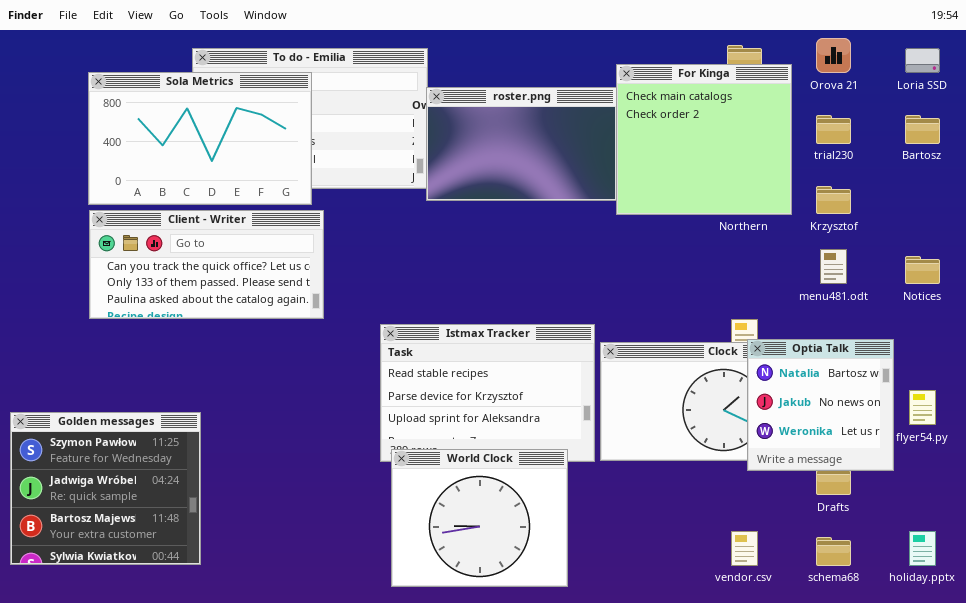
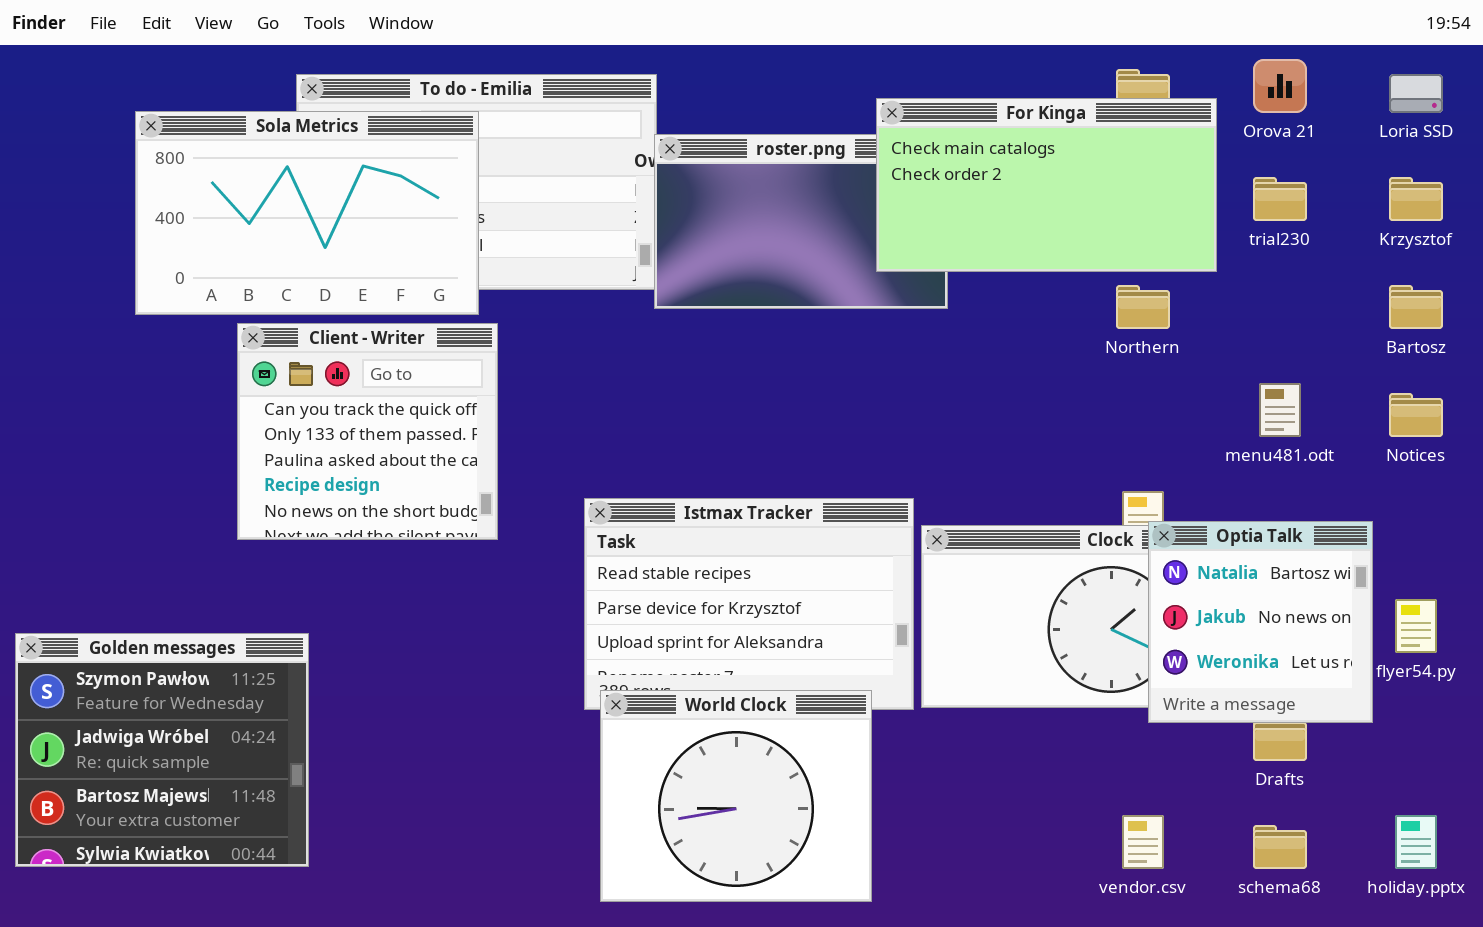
For Kinga: [616,64,792,215] -> [876,98,1217,272], resized
Bartosz: [905,115,940,144] -> [1389,285,1443,329], moved
Krzysztof: [816,186,851,214] -> [1389,177,1443,221], moved
Client - Writer: [89,210,324,319] -> [237,323,498,540], resized

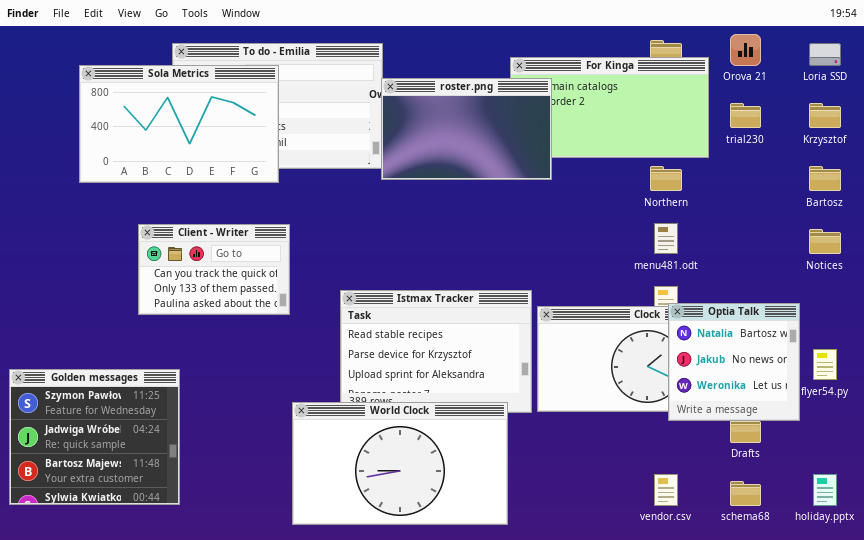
roster.png: [654,134,948,309] -> [381,78,552,180], raised
Client - Writer: [237,323,498,540] -> [138,224,290,315], resized
menu481.odt: [1259,383,1301,437] -> [654,223,678,254], moved
World Clock: [600,690,872,902] -> [292,402,508,525], resized

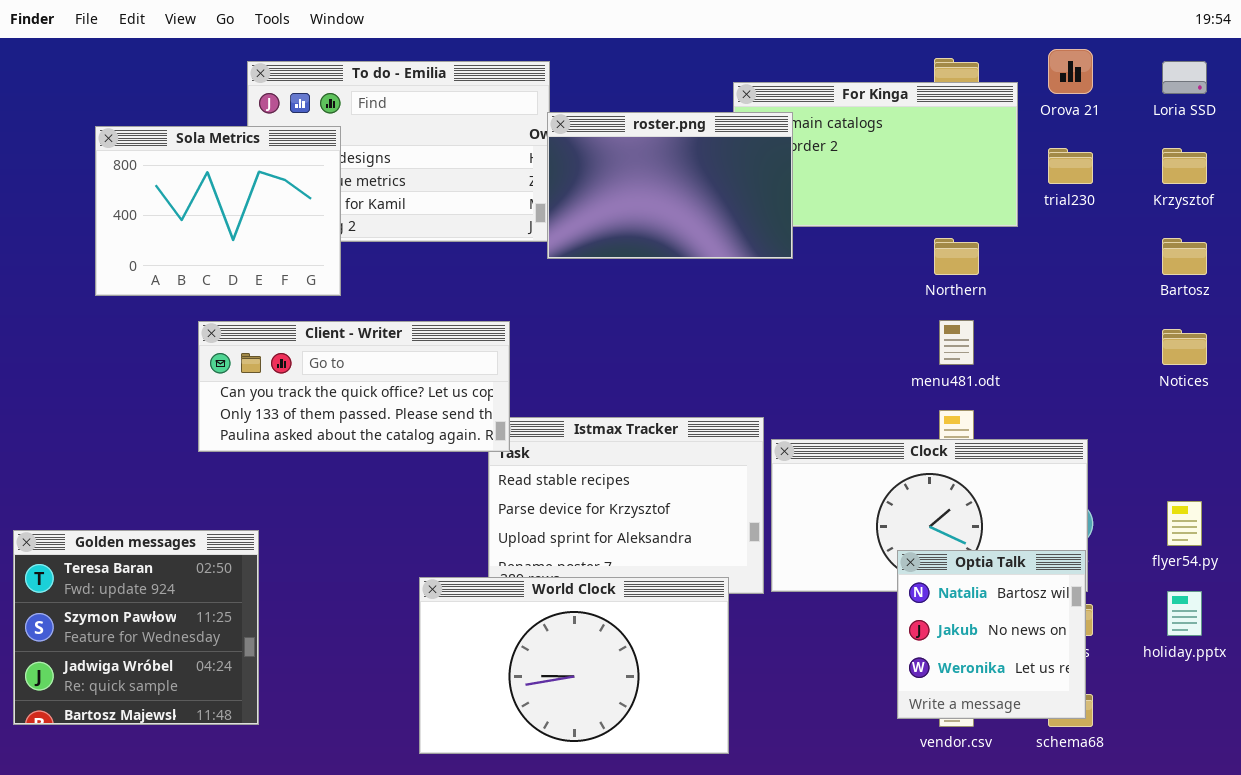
Sola Metrics: [79,65,279,183] -> [95,126,341,296], moved, resized
Client - Writer: [138,224,290,315] -> [198,321,510,452], resized
Optia Talk: [668,303,800,421] -> [897,550,1086,719], moved
Golden messages: [9,369,180,505] -> [13,530,259,725], scrolled up 1 row
holiday.pptx: [813,474,837,506] -> [1167,591,1202,636], moved

